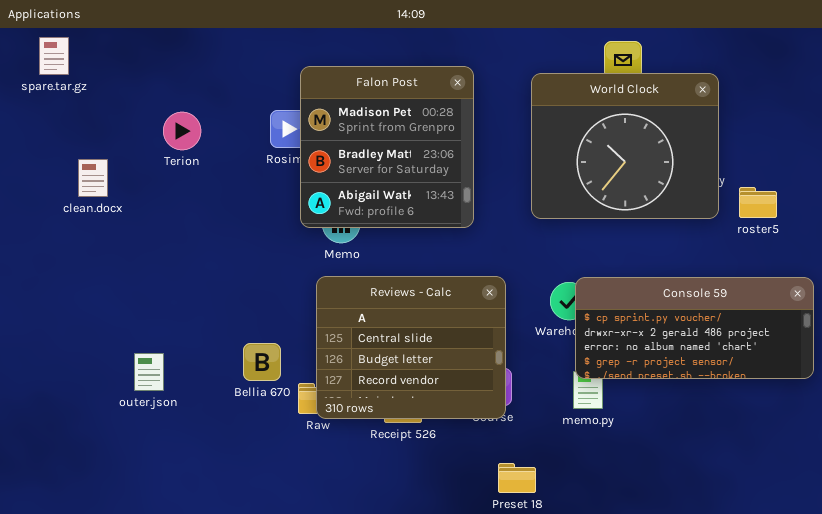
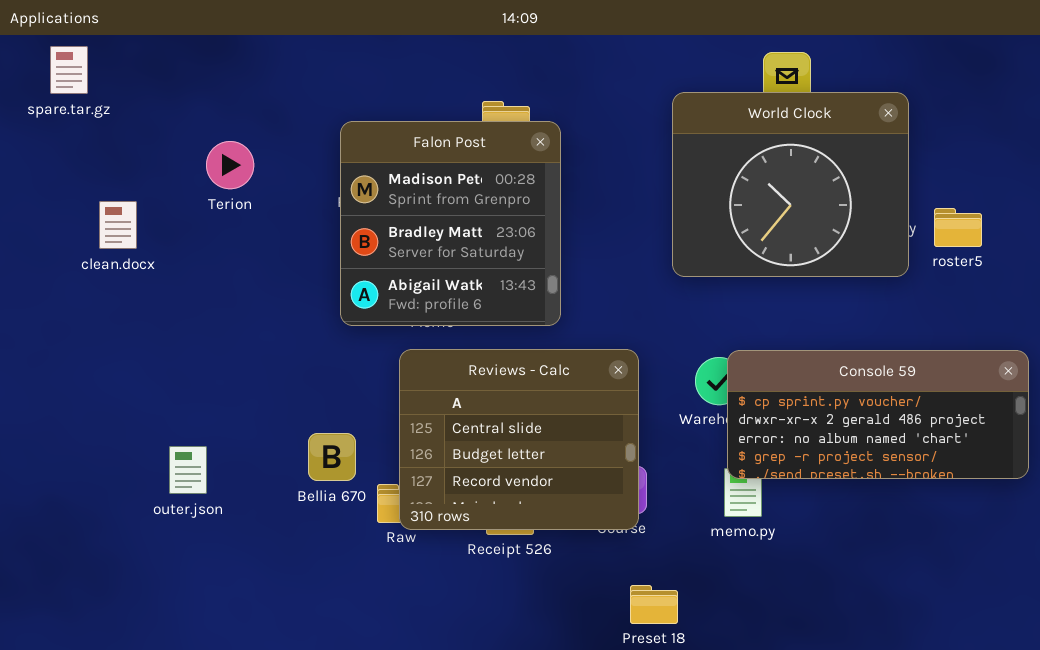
Falon Post: [300,66,474,228] -> [340,121,561,326], moved
roster5: [739,187,777,218] -> [934,208,982,247], moved

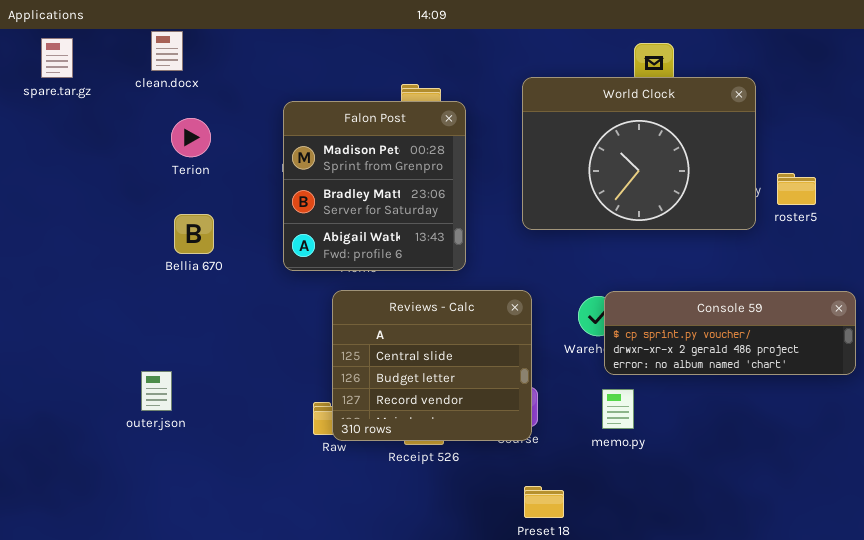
World Clock: [672,92,909,277] -> [522,77,756,230], resized
clean.docx: [99,201,137,249] -> [151,31,183,71], moved
Console 59: [727,350,1029,479] -> [604,291,856,375], resized
Bellia 670: [308,433,356,481] -> [174,214,214,254], moved

